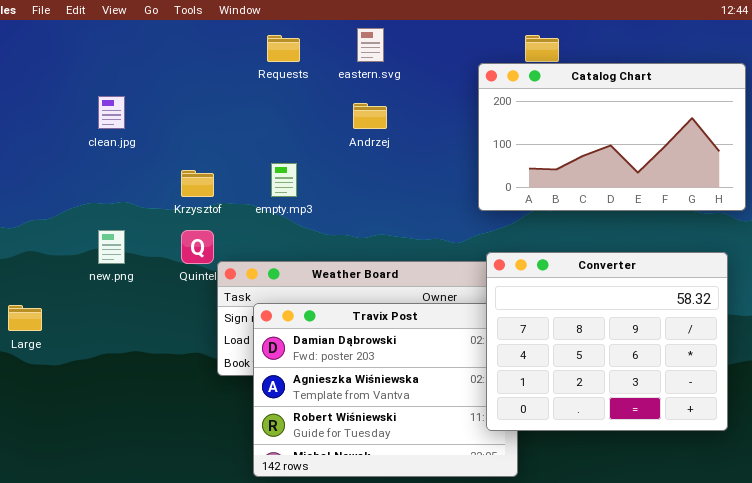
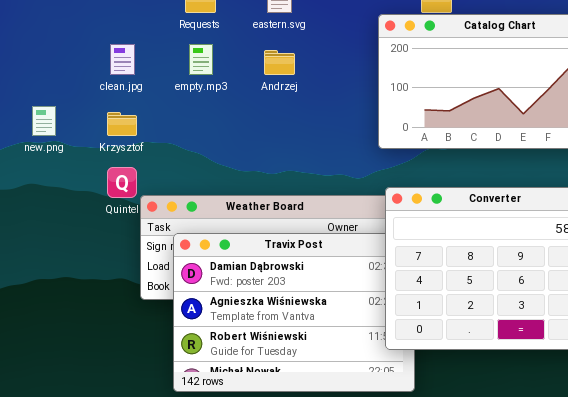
clean.jpg: [98,96,125,129] -> [110,44,135,75], moved
empty.mp3: [271,163,297,197] -> [189,44,213,75], moved
new.png: [98,230,125,264] -> [32,106,56,136], moved

